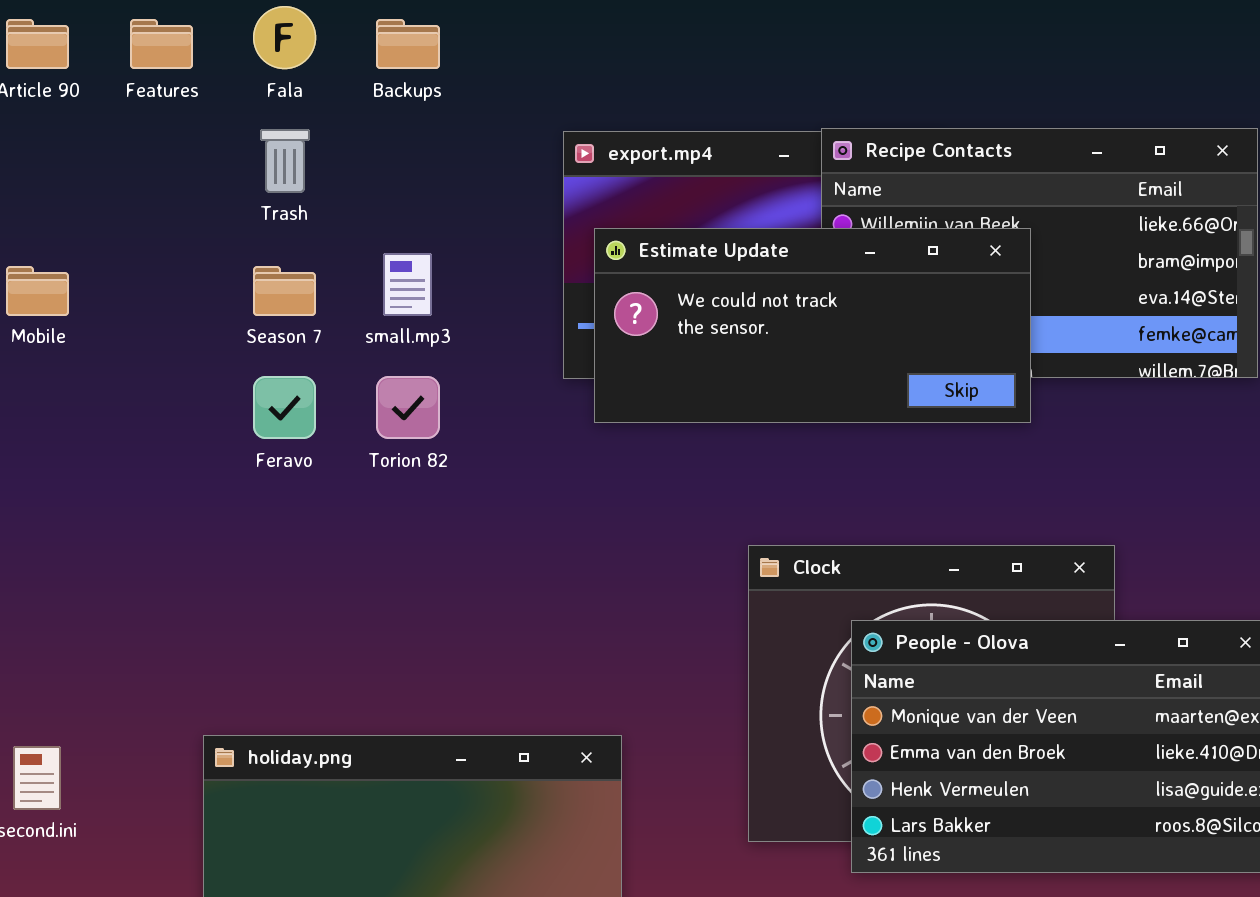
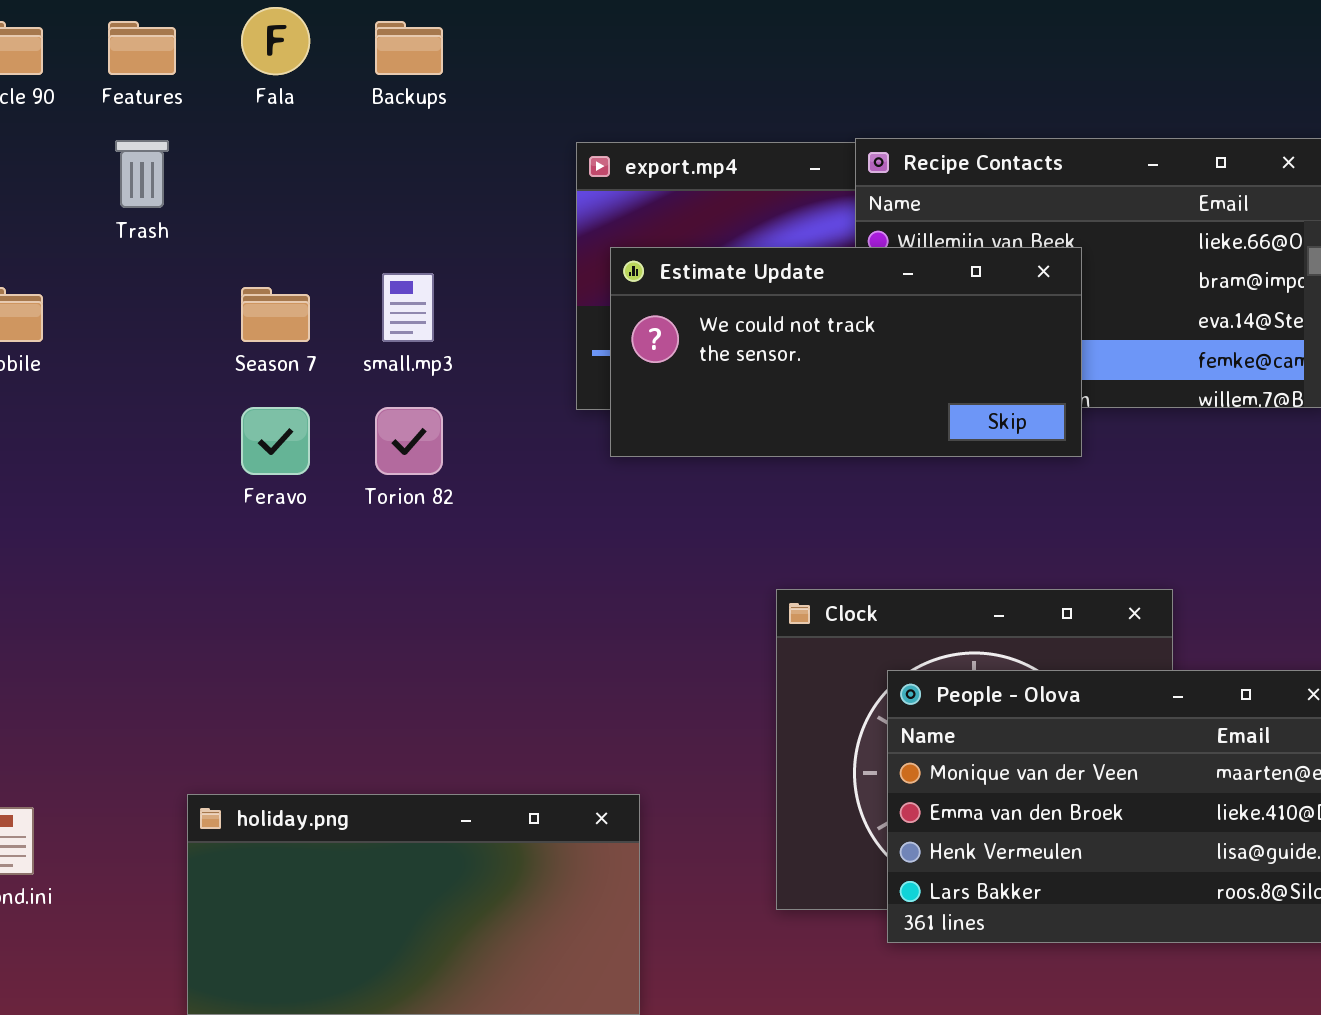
Trash: [260,129,310,193] -> [115,140,169,208], moved

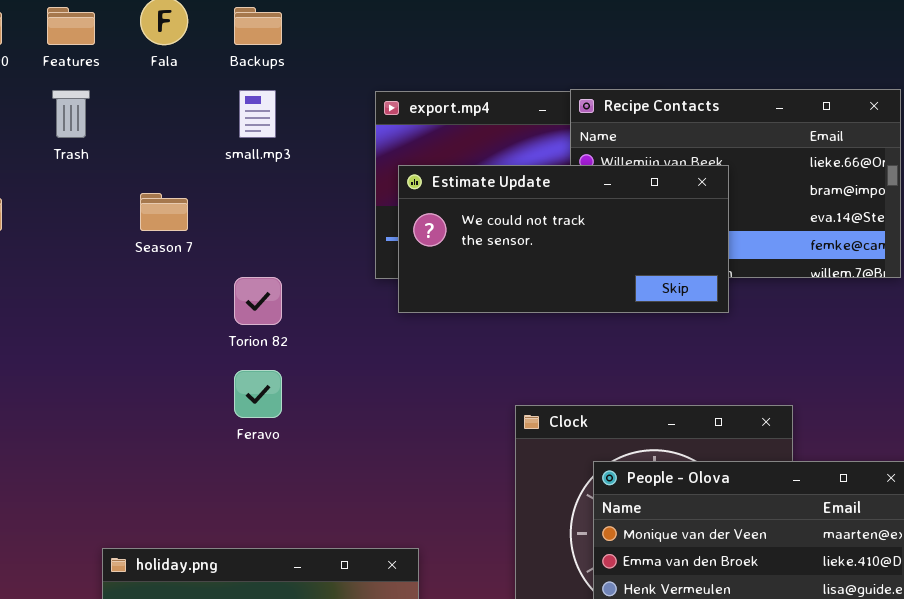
small.mp3: [382,273,434,342] -> [239,90,276,138], moved
Feravo: [241,407,310,475] -> [234,370,282,418], moved

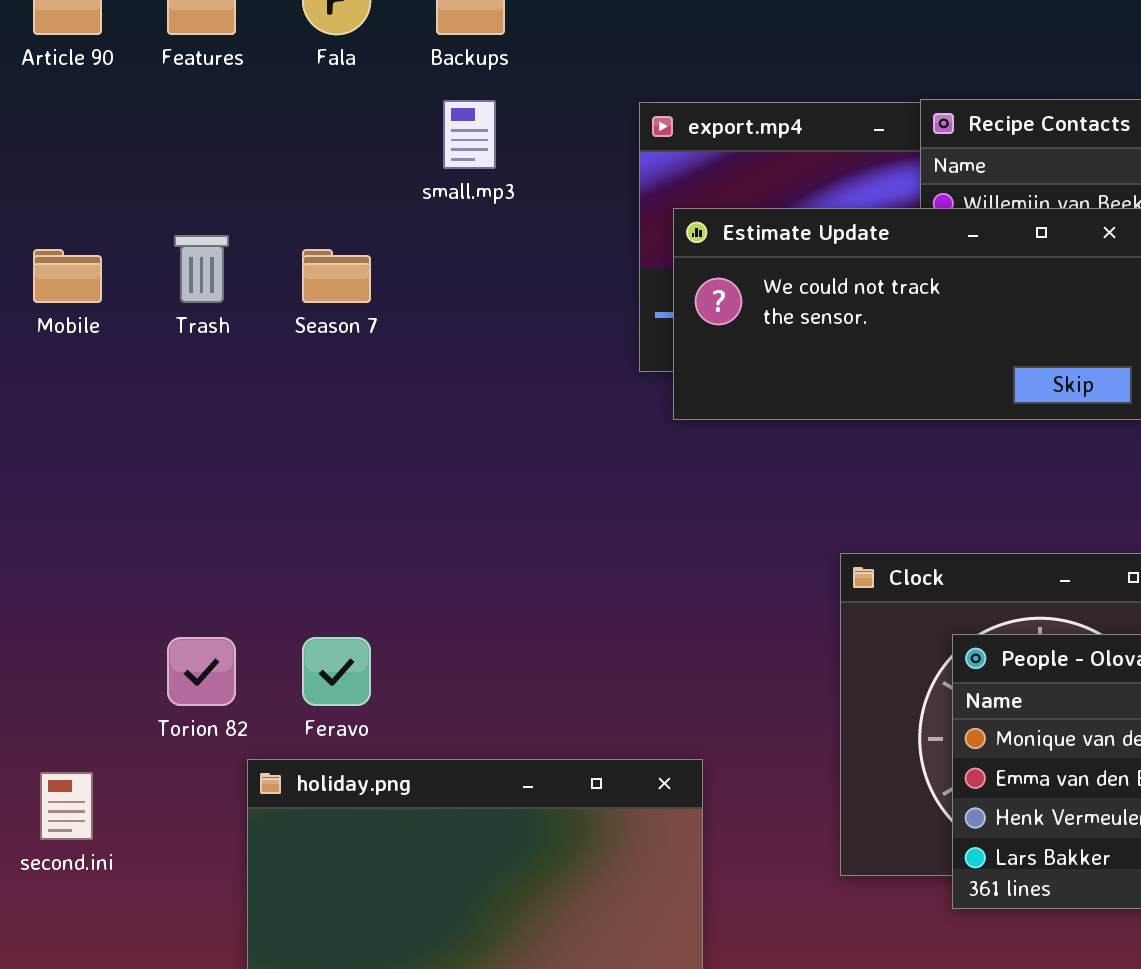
Trash: [52,90,90,138] -> [174,235,229,303], moved
Torion 82: [234,277,282,325] -> [167,637,236,706], moved
Feravo: [234,370,282,418] -> [302,637,371,706], moved

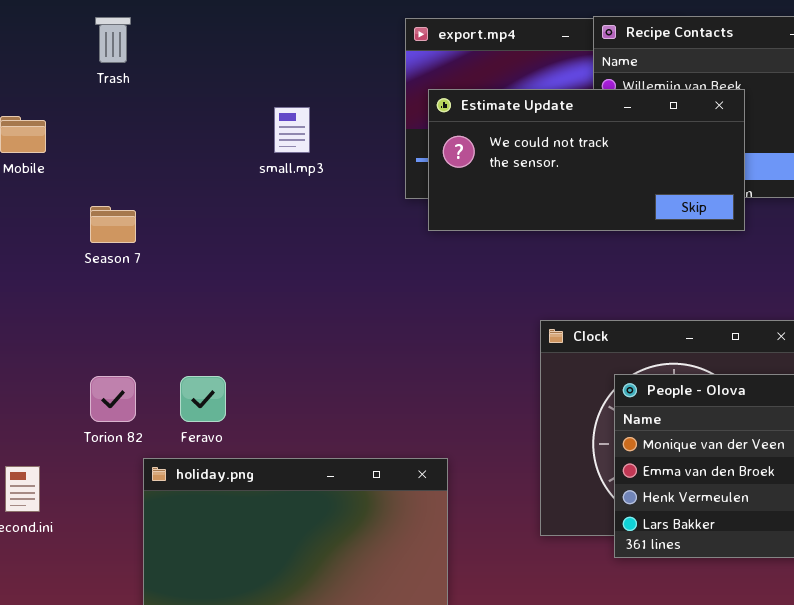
small.mp3: [443,100,496,169] -> [274,107,310,153], moved
Trash: [174,235,229,303] -> [95,17,131,63], moved
Season 7: [302,249,371,303] -> [90,206,136,243], moved

